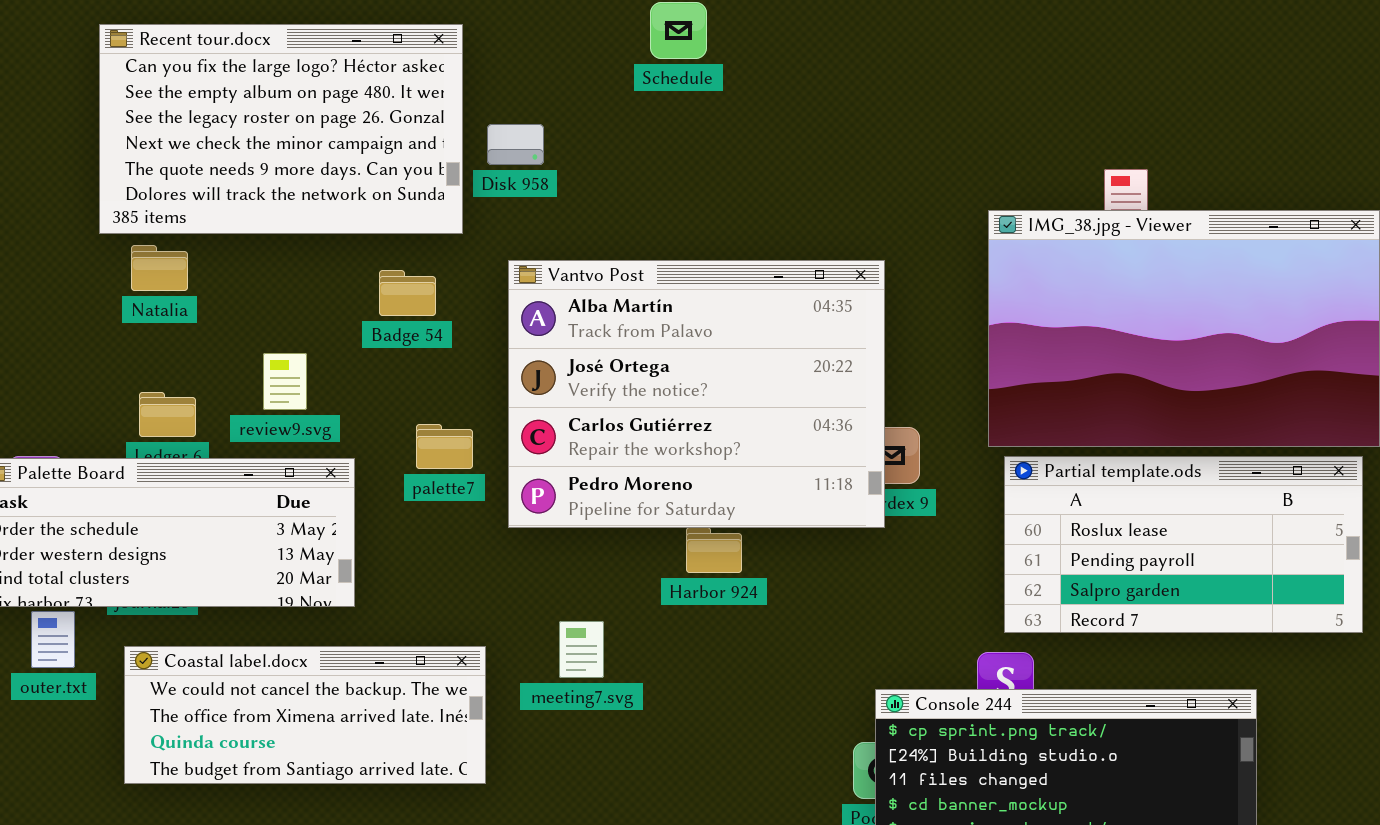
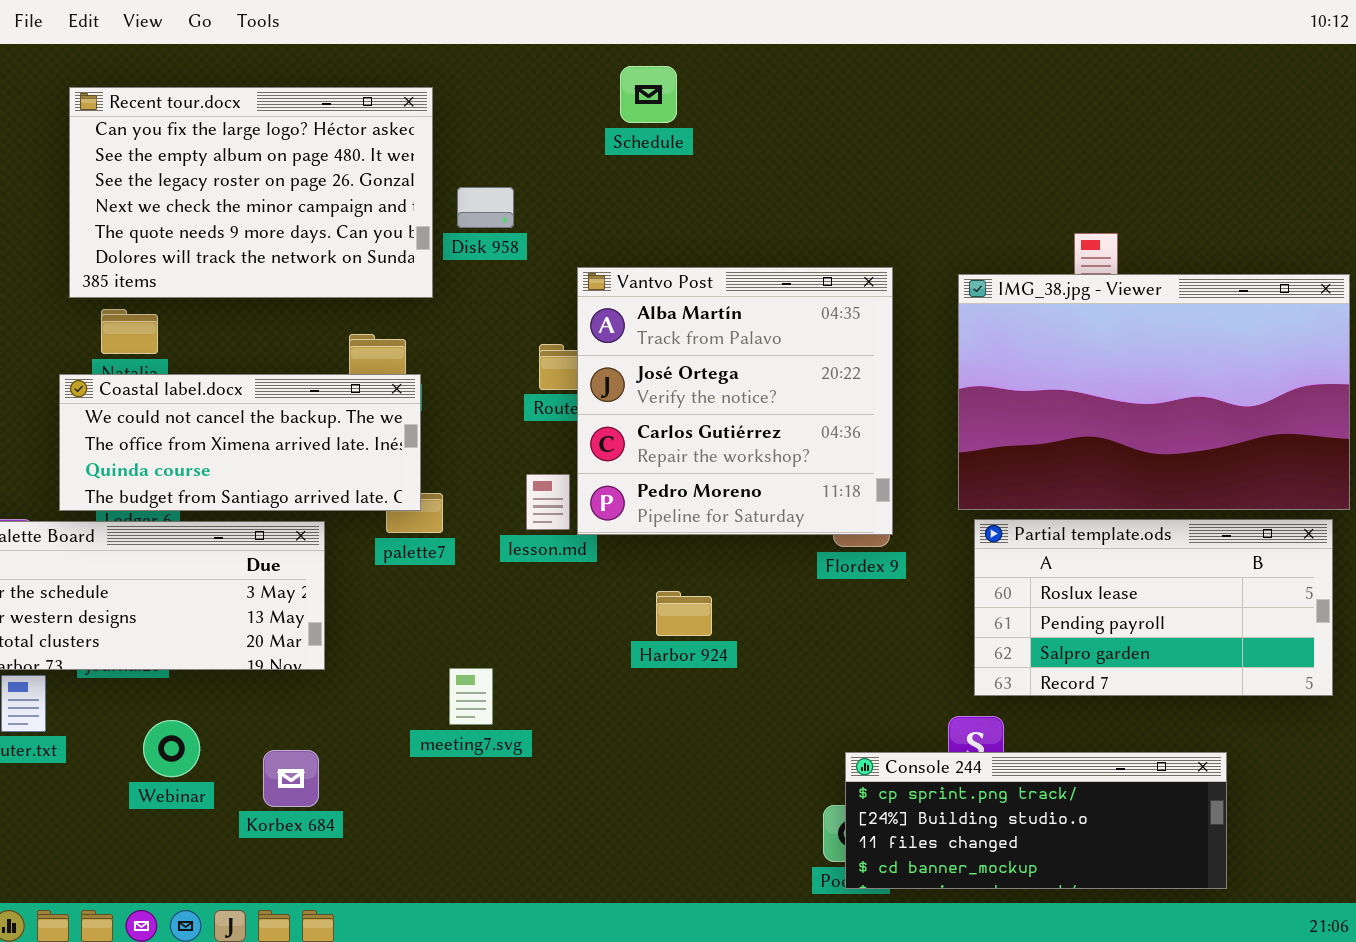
Vantvo Post: [508,260,885,528] -> [577,267,893,535], moved, resized
meeting7.svg: [559,621,604,678] -> [449,668,493,725], moved
Coastal label.docx: [124,646,486,784] -> [59,374,421,511], moved

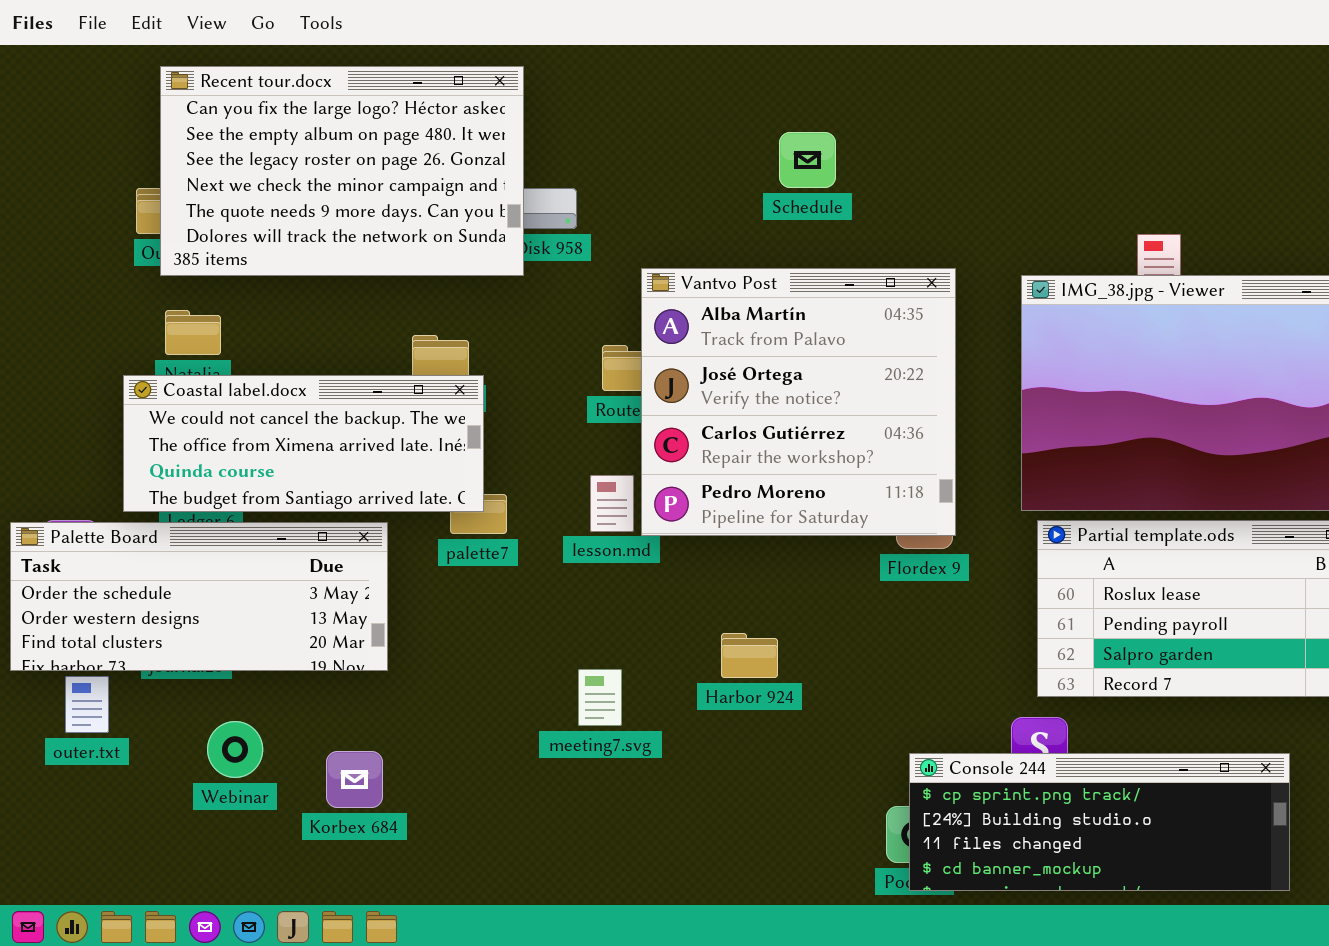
Schedule: [620,66,677,123] -> [779,132,836,188], moved
Recent tour.docx: [69,87,433,298] -> [160,66,524,276], moved
Harbor 924: [656,591,712,636] -> [721,633,778,678], moved
meeting7.svg: [449,668,493,725] -> [578,669,622,726], moved

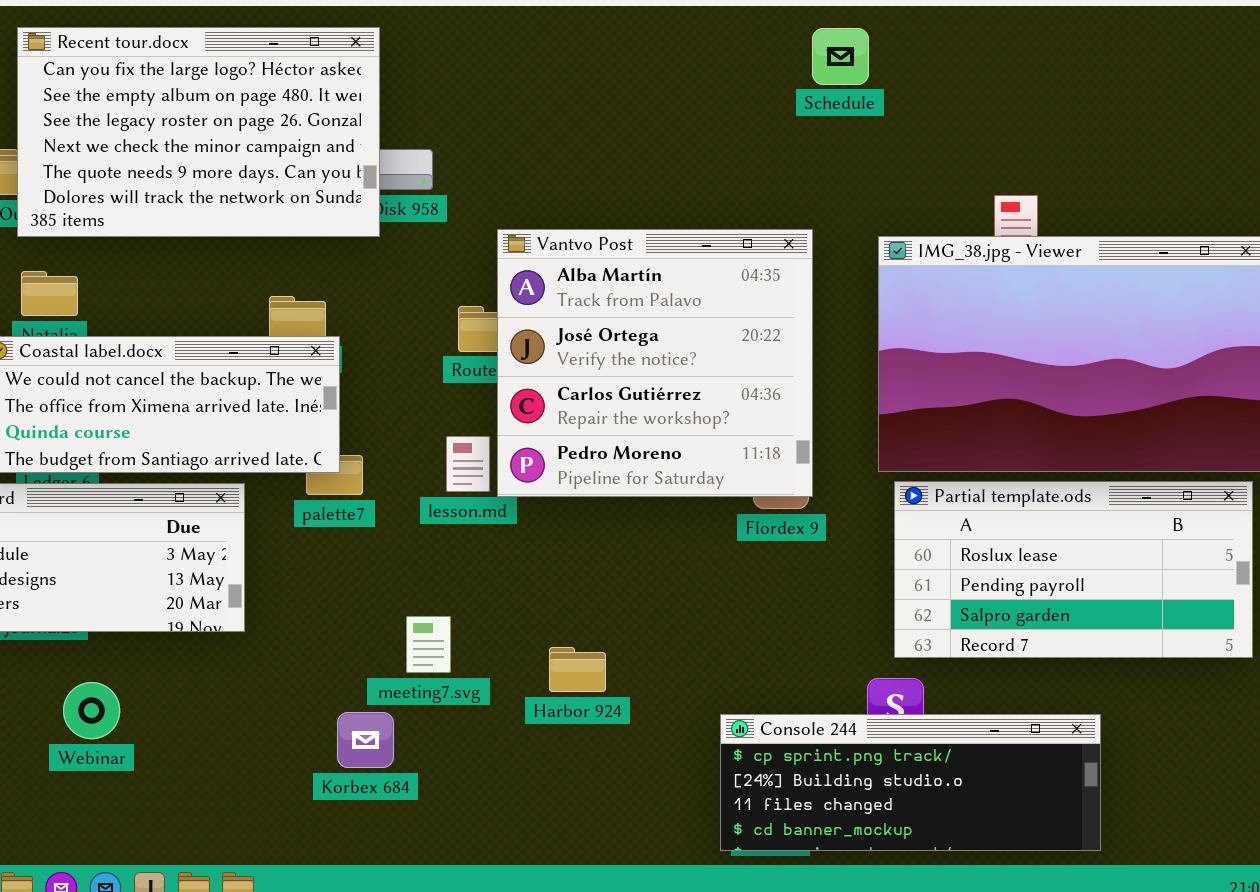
Schedule: [779,132,836,188] -> [812,28,869,85], moved
Harbor 924: [721,633,778,678] -> [549,647,606,692], moved
meeting7.svg: [578,669,622,726] -> [406,616,451,673], moved
Korbex 684: [326,751,383,808] -> [337,712,394,768], moved
Console 244: [909,753,1290,891] -> [720,714,1101,851], moved

